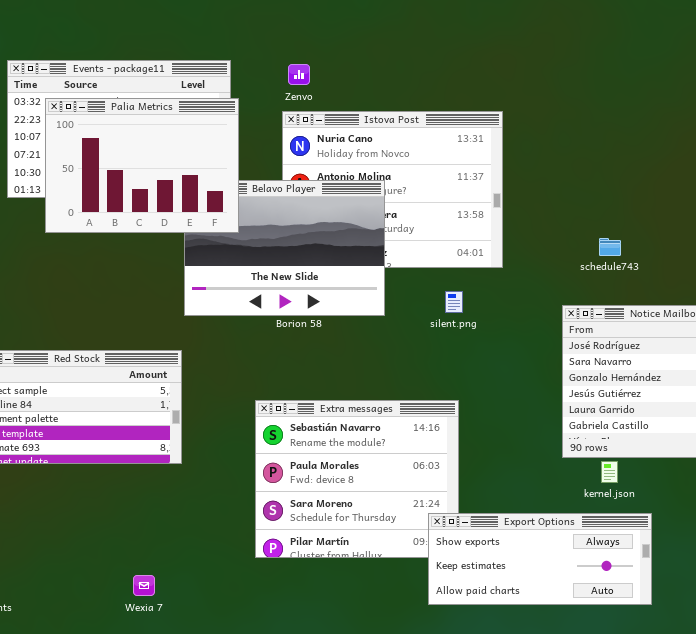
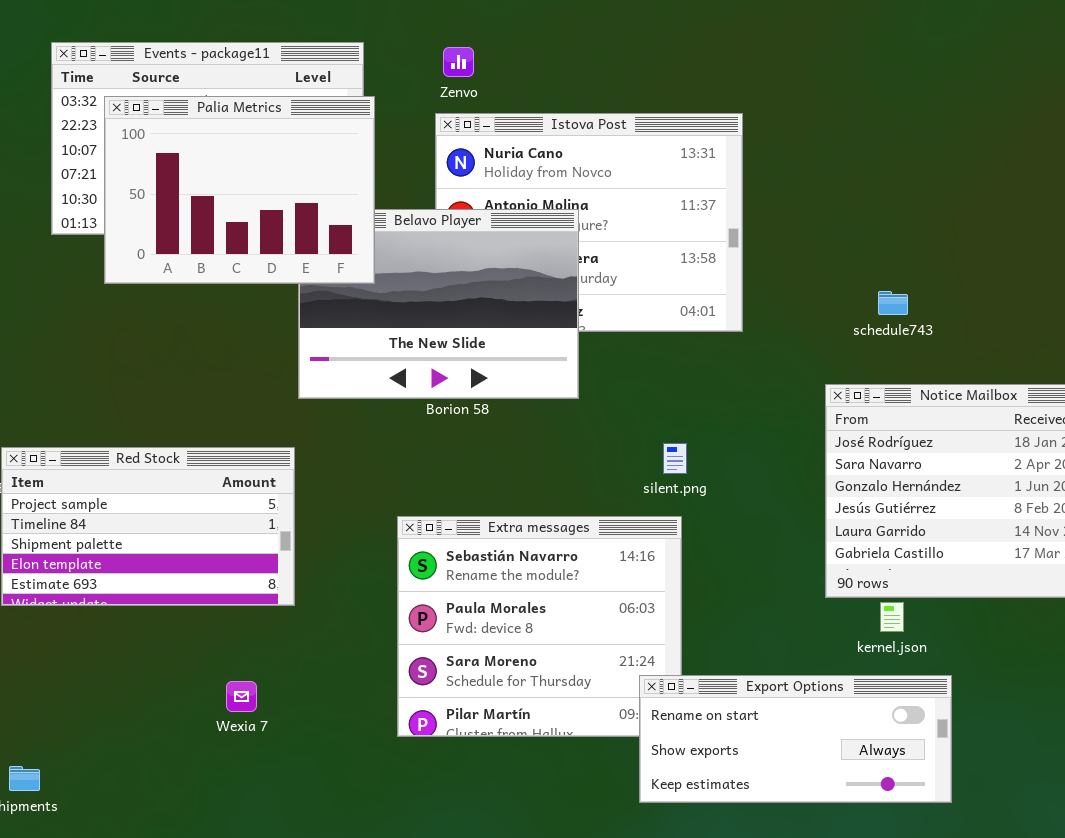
silent.png: [445,291,463,313] -> [663,443,687,474], moved
Export Options: [428,513,652,605] -> [639,675,952,803], scrolled up 1 row
Wexia 7: [133,575,155,596] -> [226,681,257,712], moved

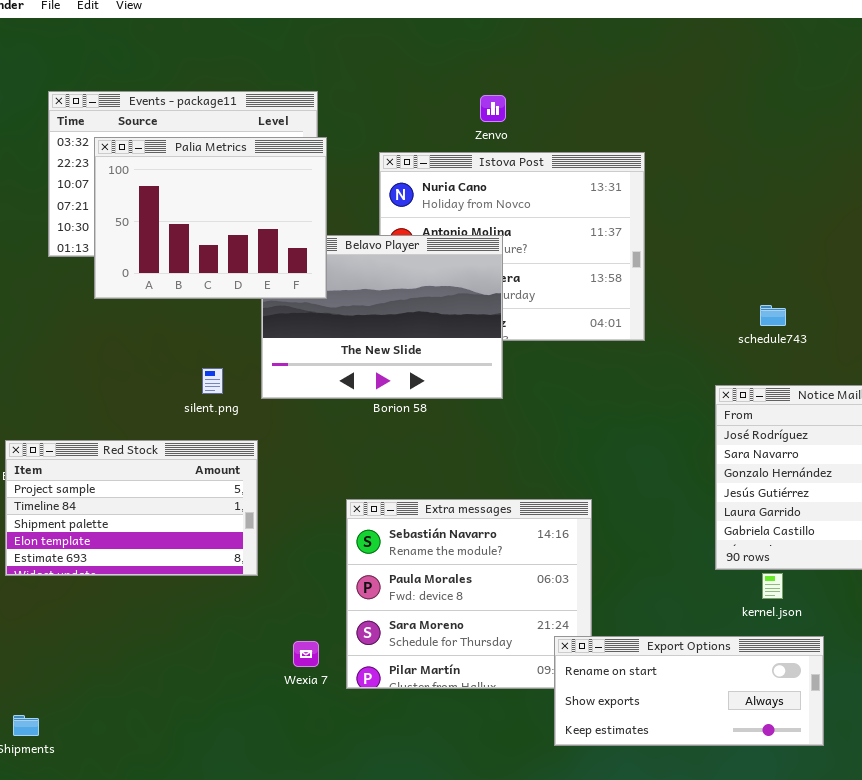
Zenvo: [443,47,474,77] -> [480,95,506,122], moved
silent.png: [663,443,687,474] -> [202,368,223,394], moved
Wexia 7: [226,681,257,712] -> [293,641,319,667], moved

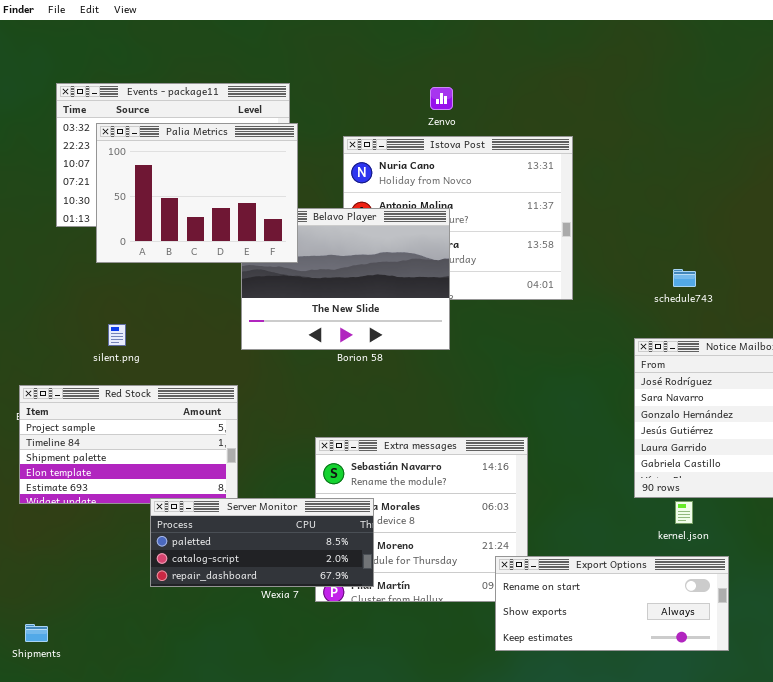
silent.png: [202,368,223,394] -> [108,324,126,346], moved
Server Monitor: none -> [150,498,374,587], opened

